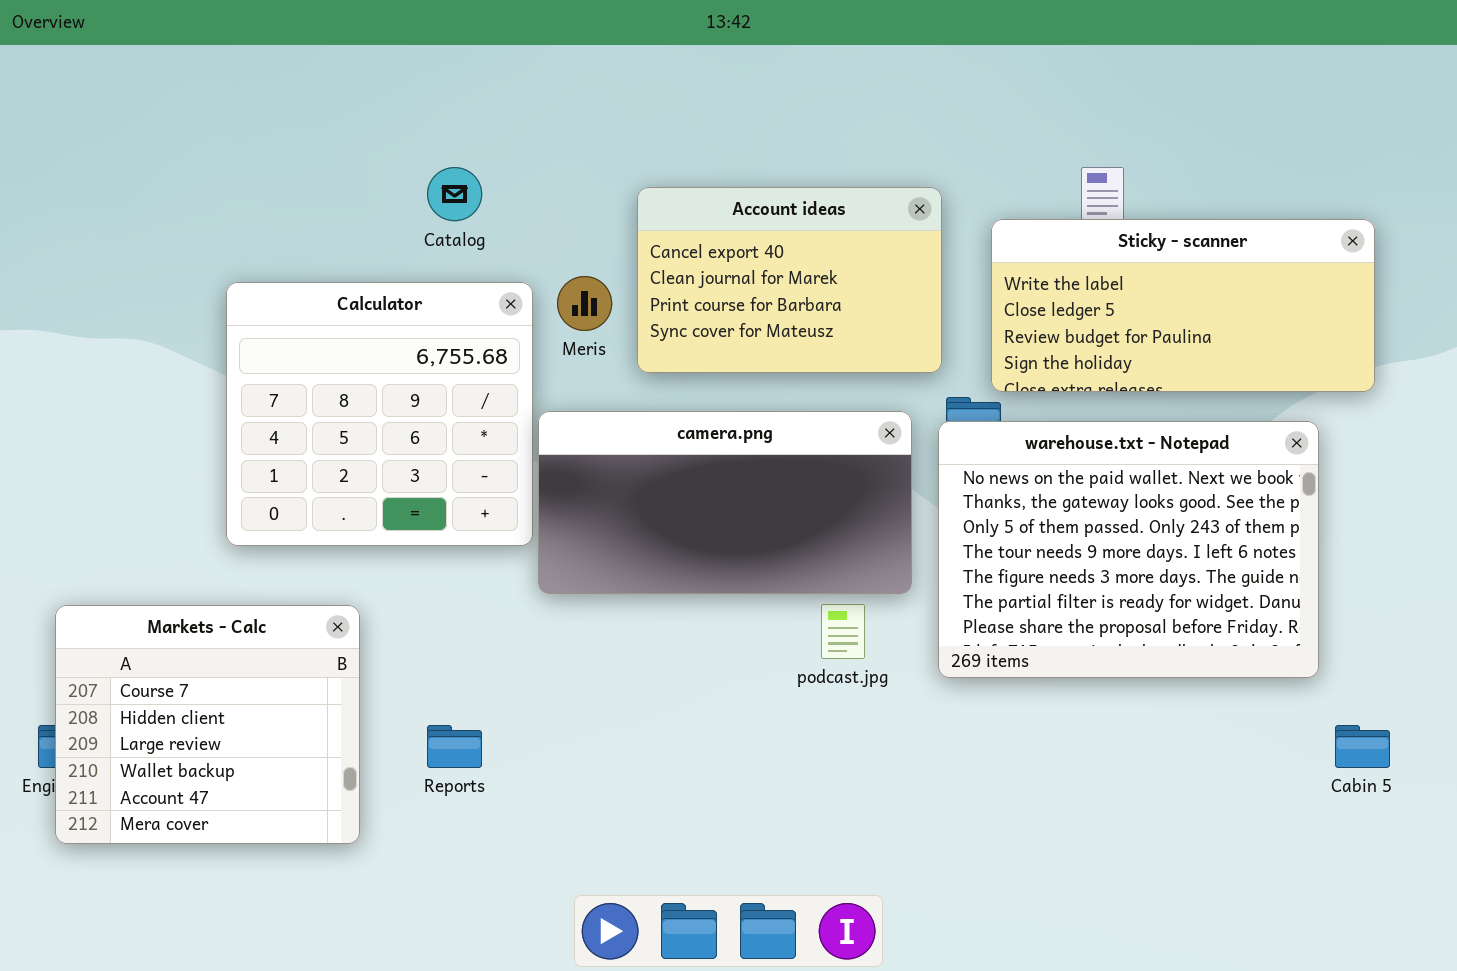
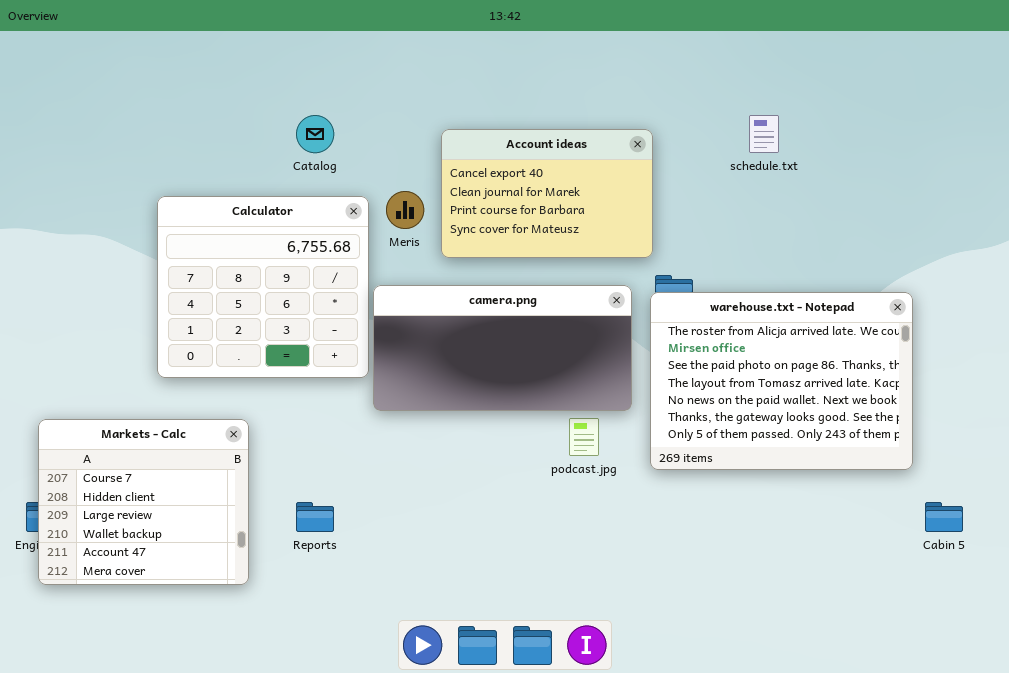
Sticky - scanner: [991,219,1375,392] -> none, closed
warehouse.txt - Notepad: [938,421,1319,678] -> [650,292,913,470], scrolled up 4 rows

